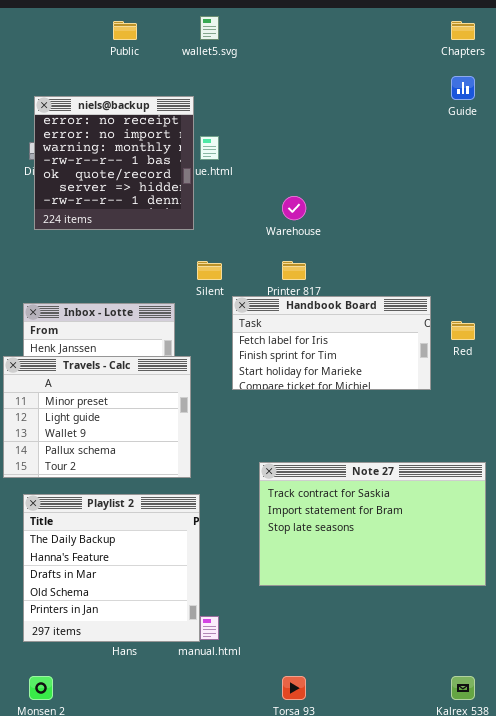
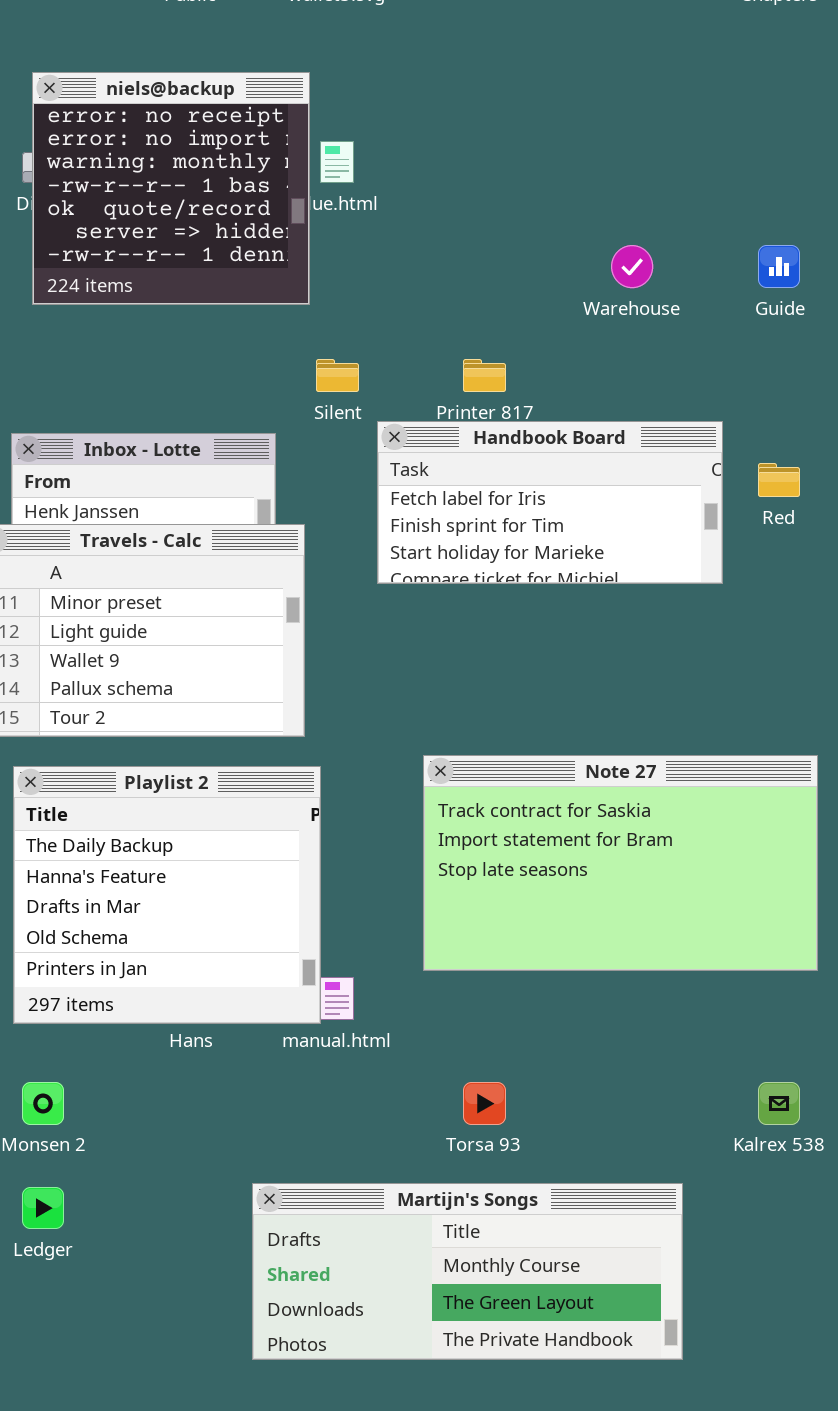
Guide: [451,76,475,100] -> [758,245,800,288], moved
Warehouse: [282,196,306,220] -> [611,245,653,288], moved
Note 27: [259,462,486,586] -> [423,755,818,971], moved

